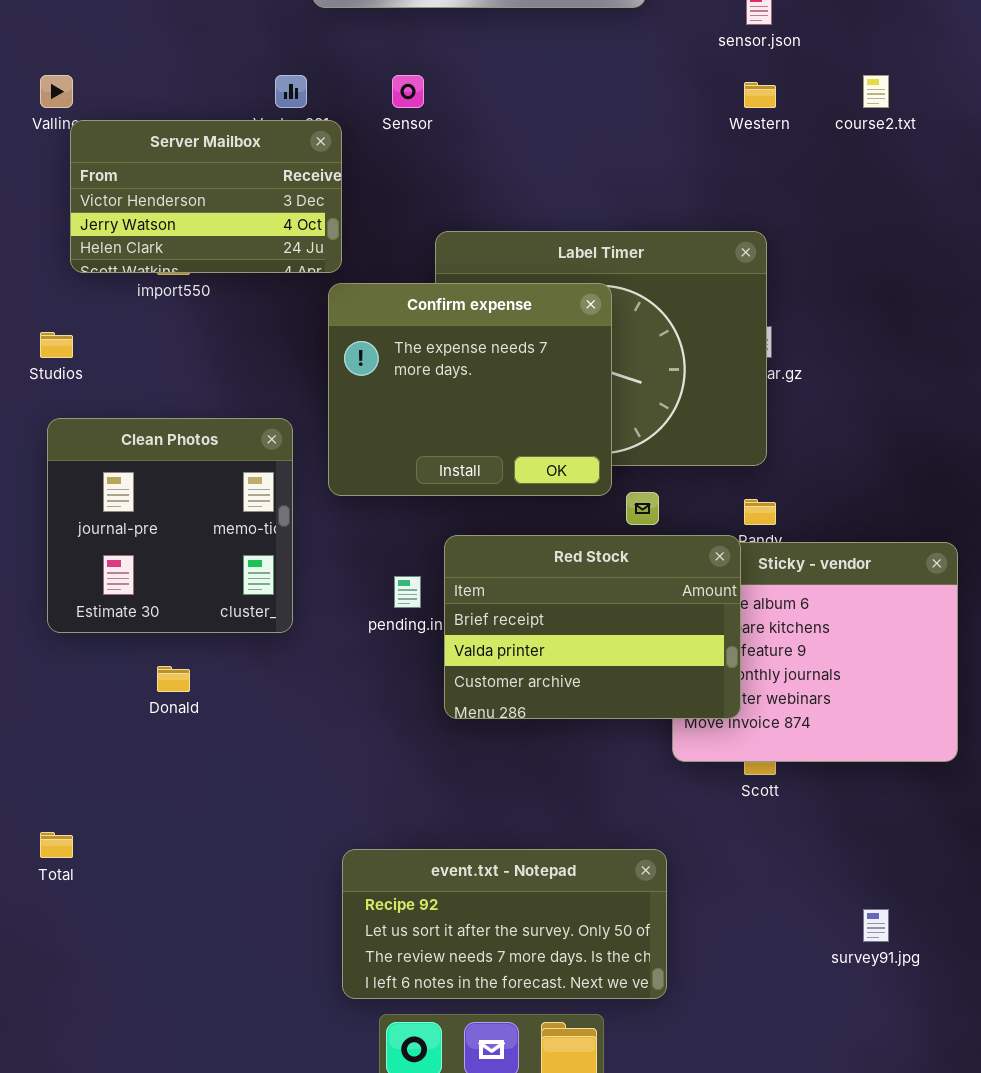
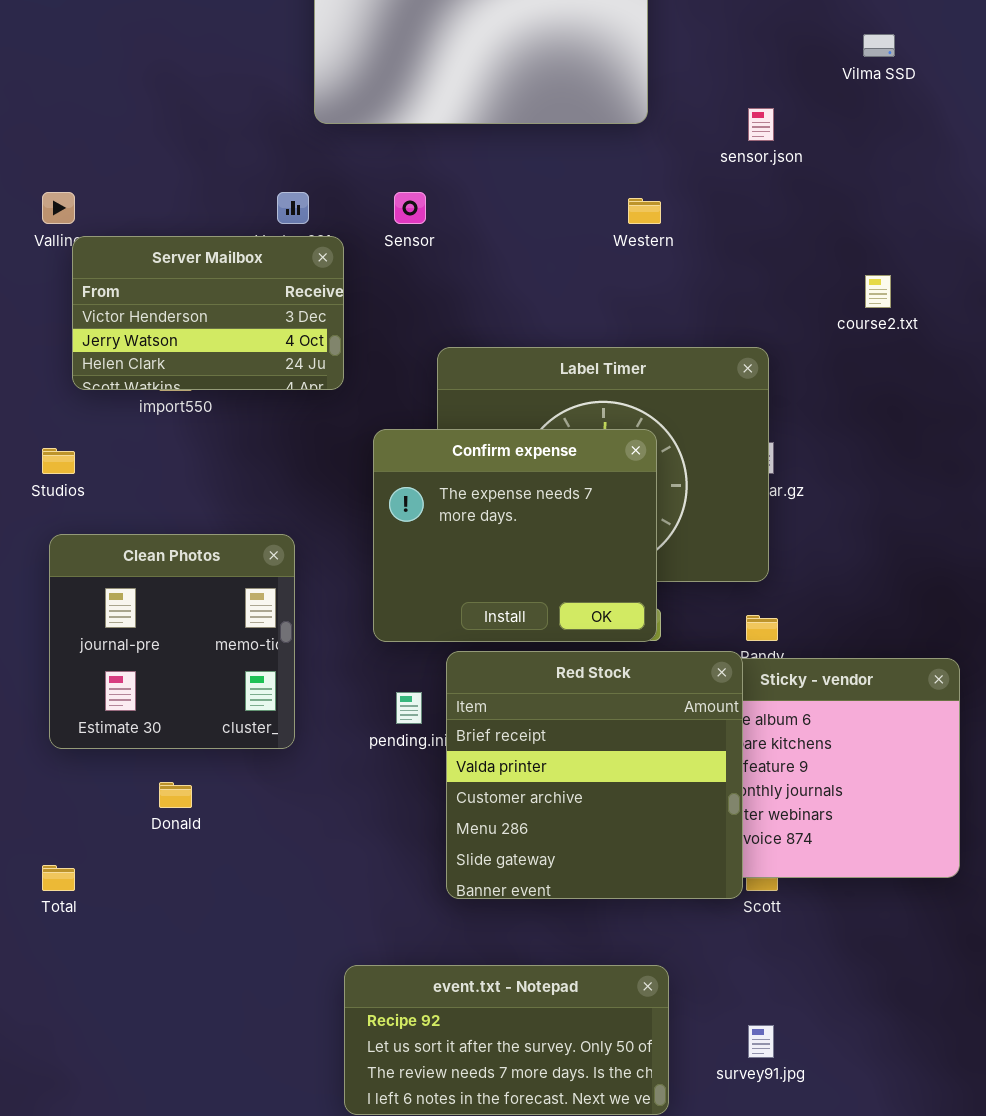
course2.txt: [863,75,889,108] -> [865,275,891,308], moved
Western: [744,82,776,108] -> [628,198,661,224], moved
Confirm expense: [328,283,612,496] -> [373,429,657,642], moved
Red Stock: [444,535,741,719] -> [446,651,743,899], resized
Total: [40,832,73,858] -> [42,865,75,891], moved
survey91.jpg: [863,909,889,942] -> [748,1025,774,1058], moved

